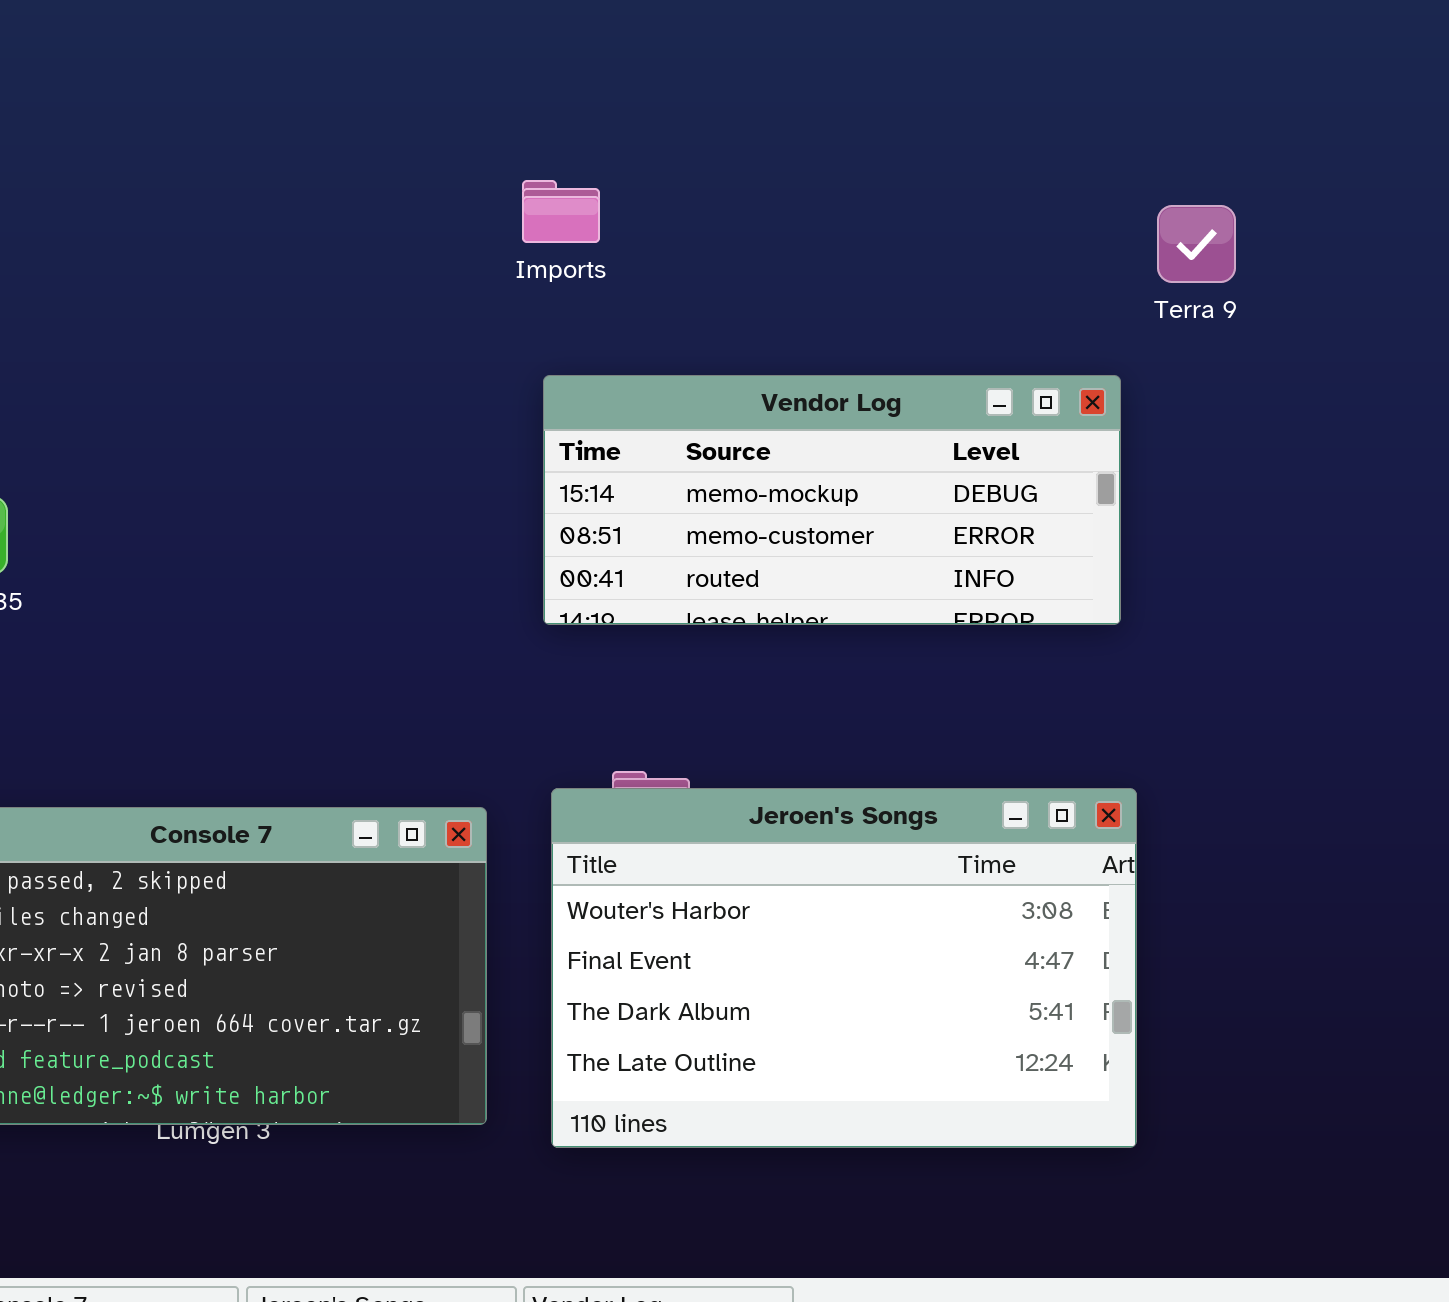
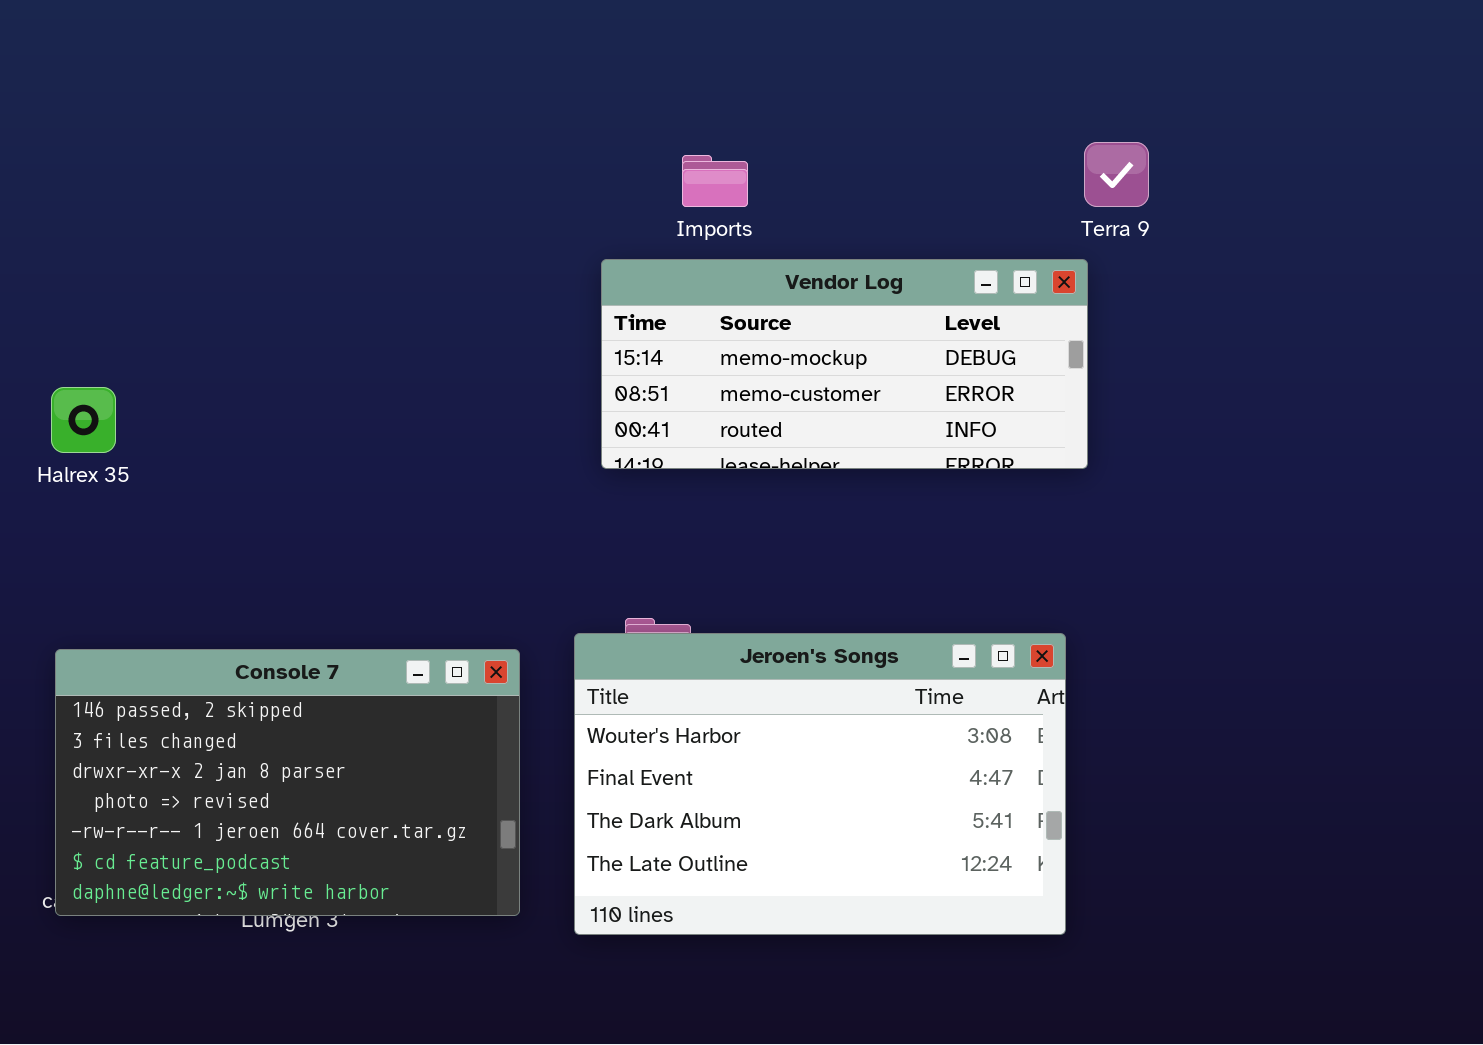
Imports: [522,180,600,243] -> [682,155,748,207], moved
Vendor Log: [543,375,1121,625] -> [601,259,1088,469], moved

